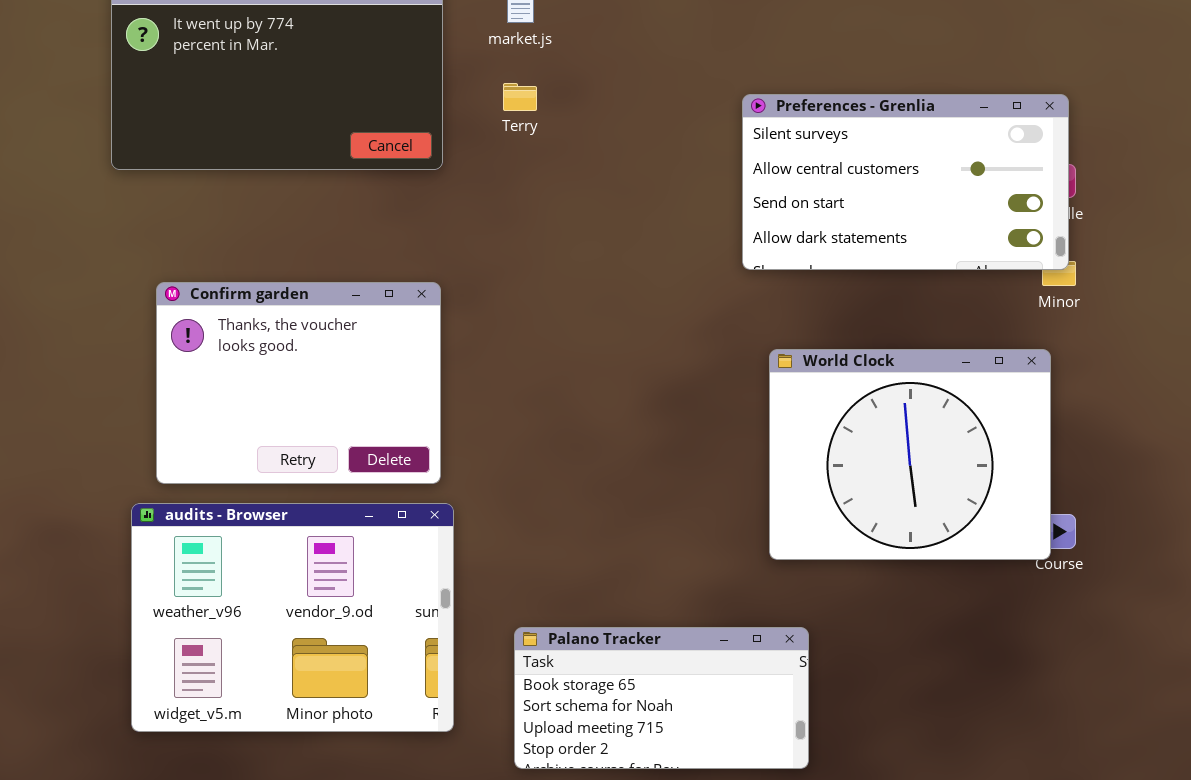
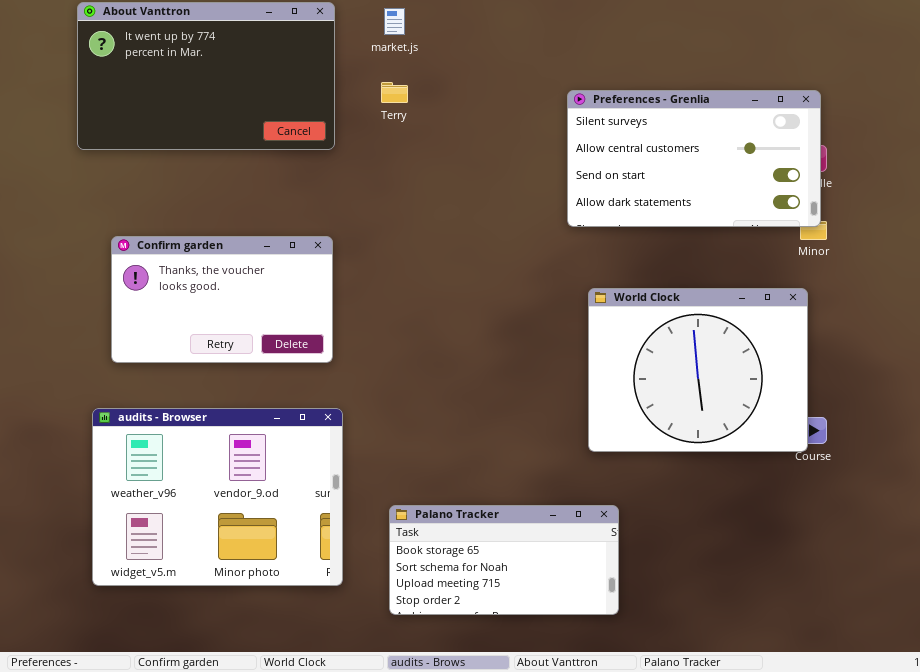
Confirm garden: [156,282,441,484] -> [111,236,333,363], resized

